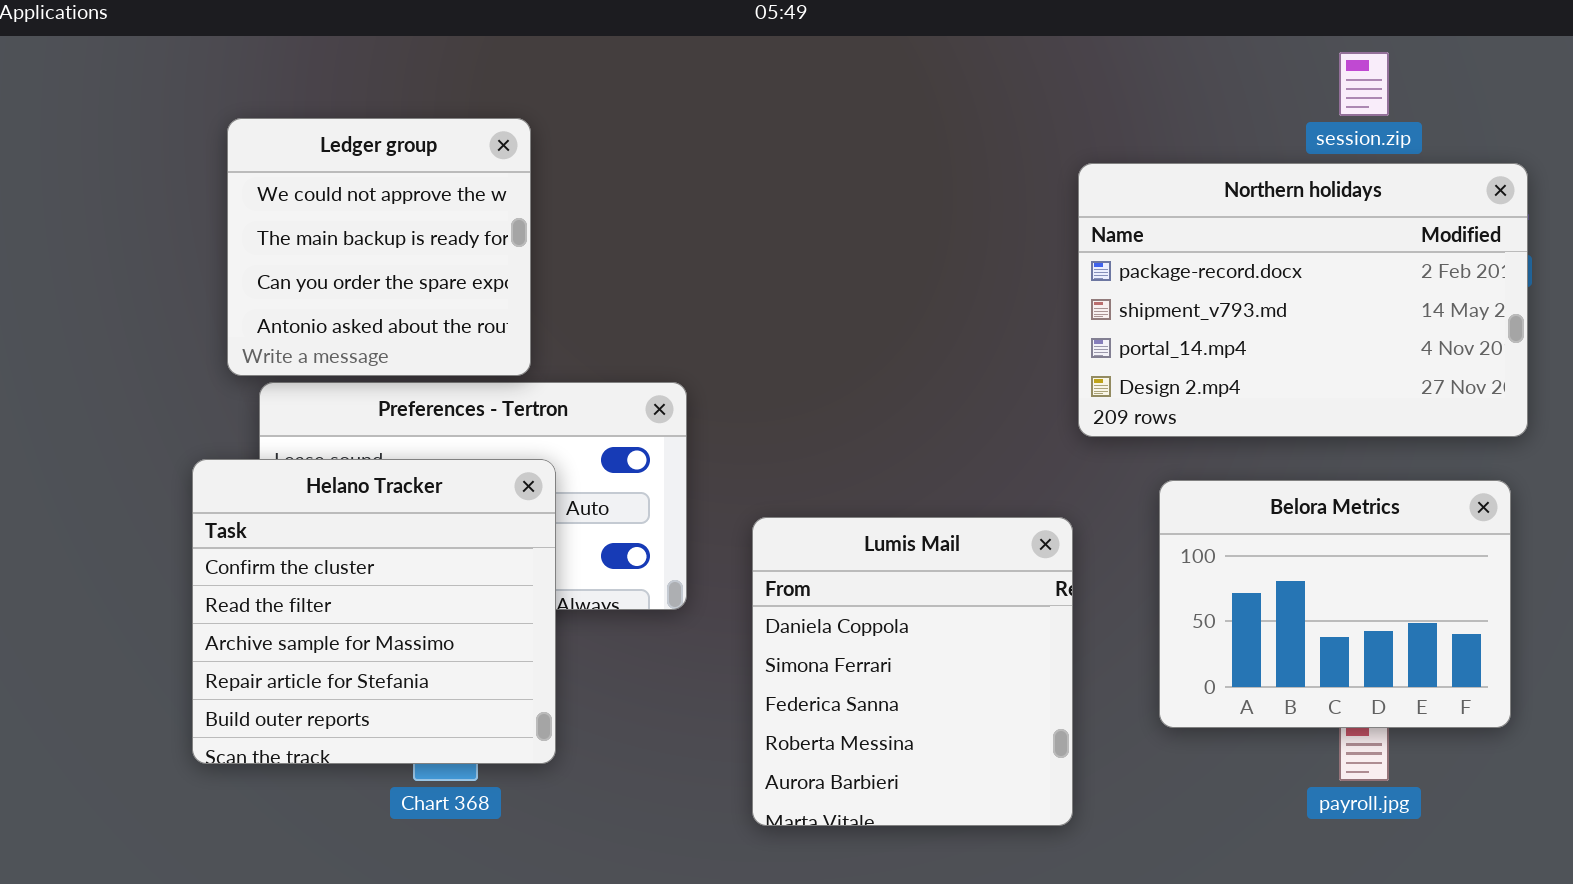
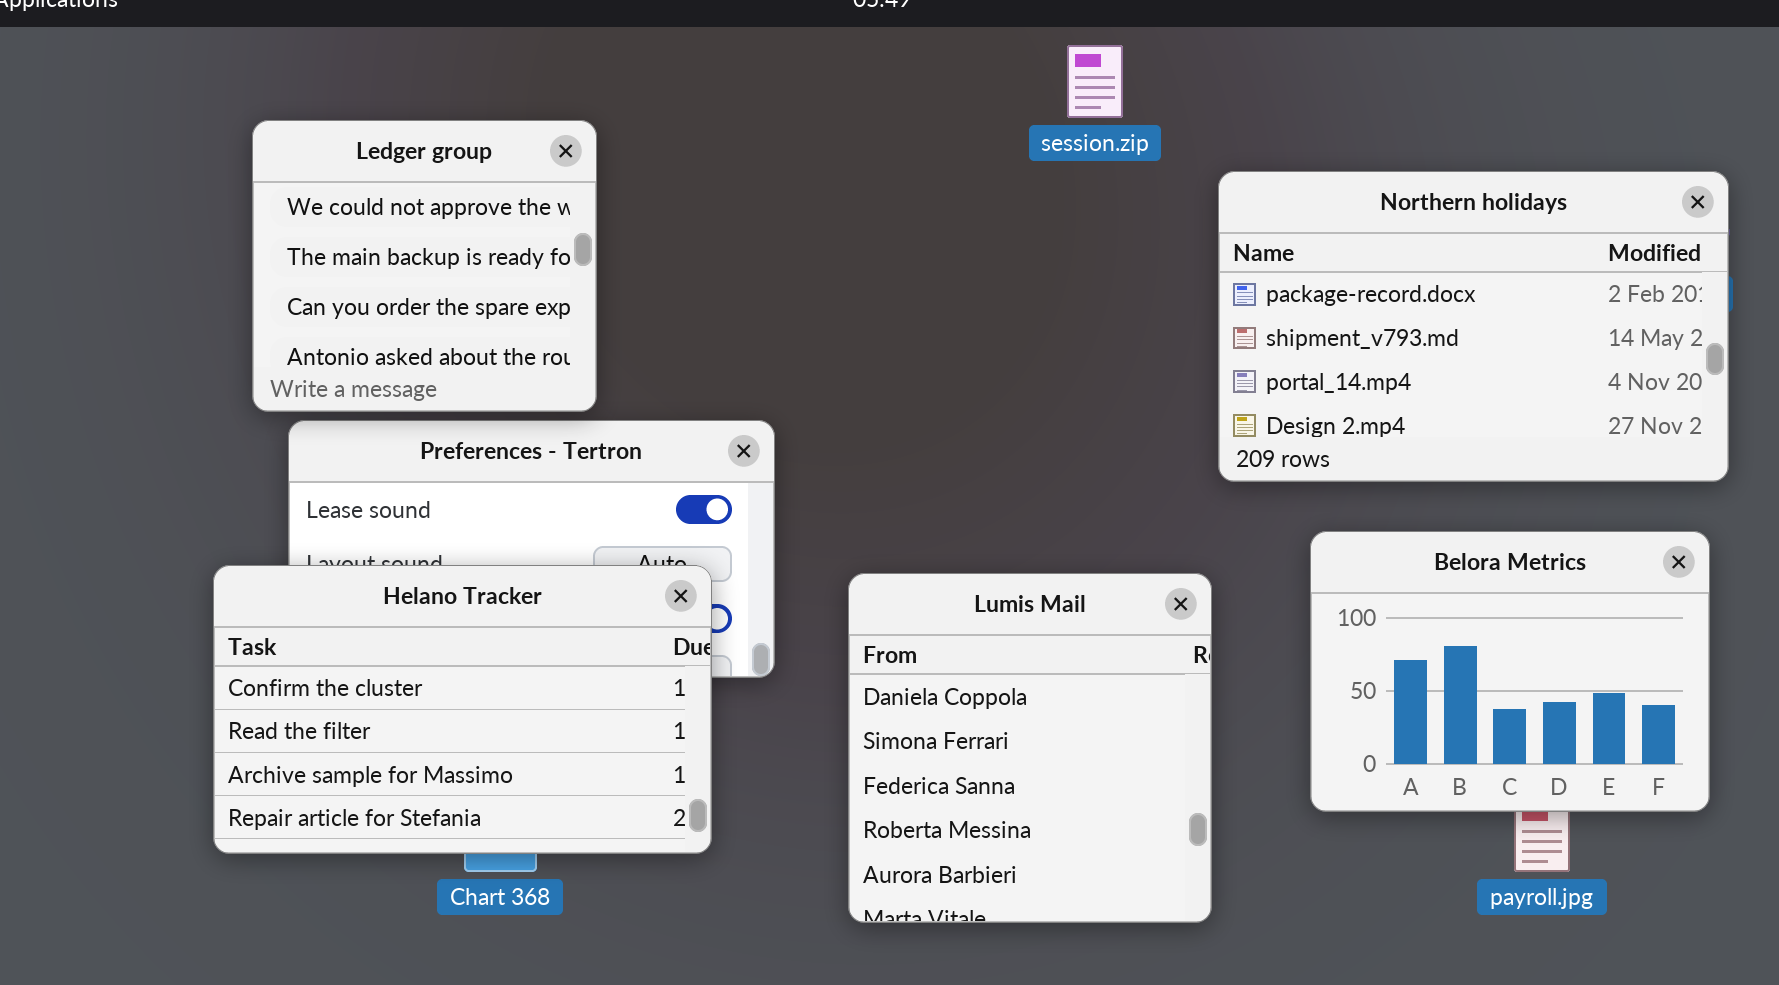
session.zip: [1339,52,1389,116] -> [1067,45,1123,118], moved
Helano Tracker: [192,459,556,764] -> [213,565,712,854], resized

